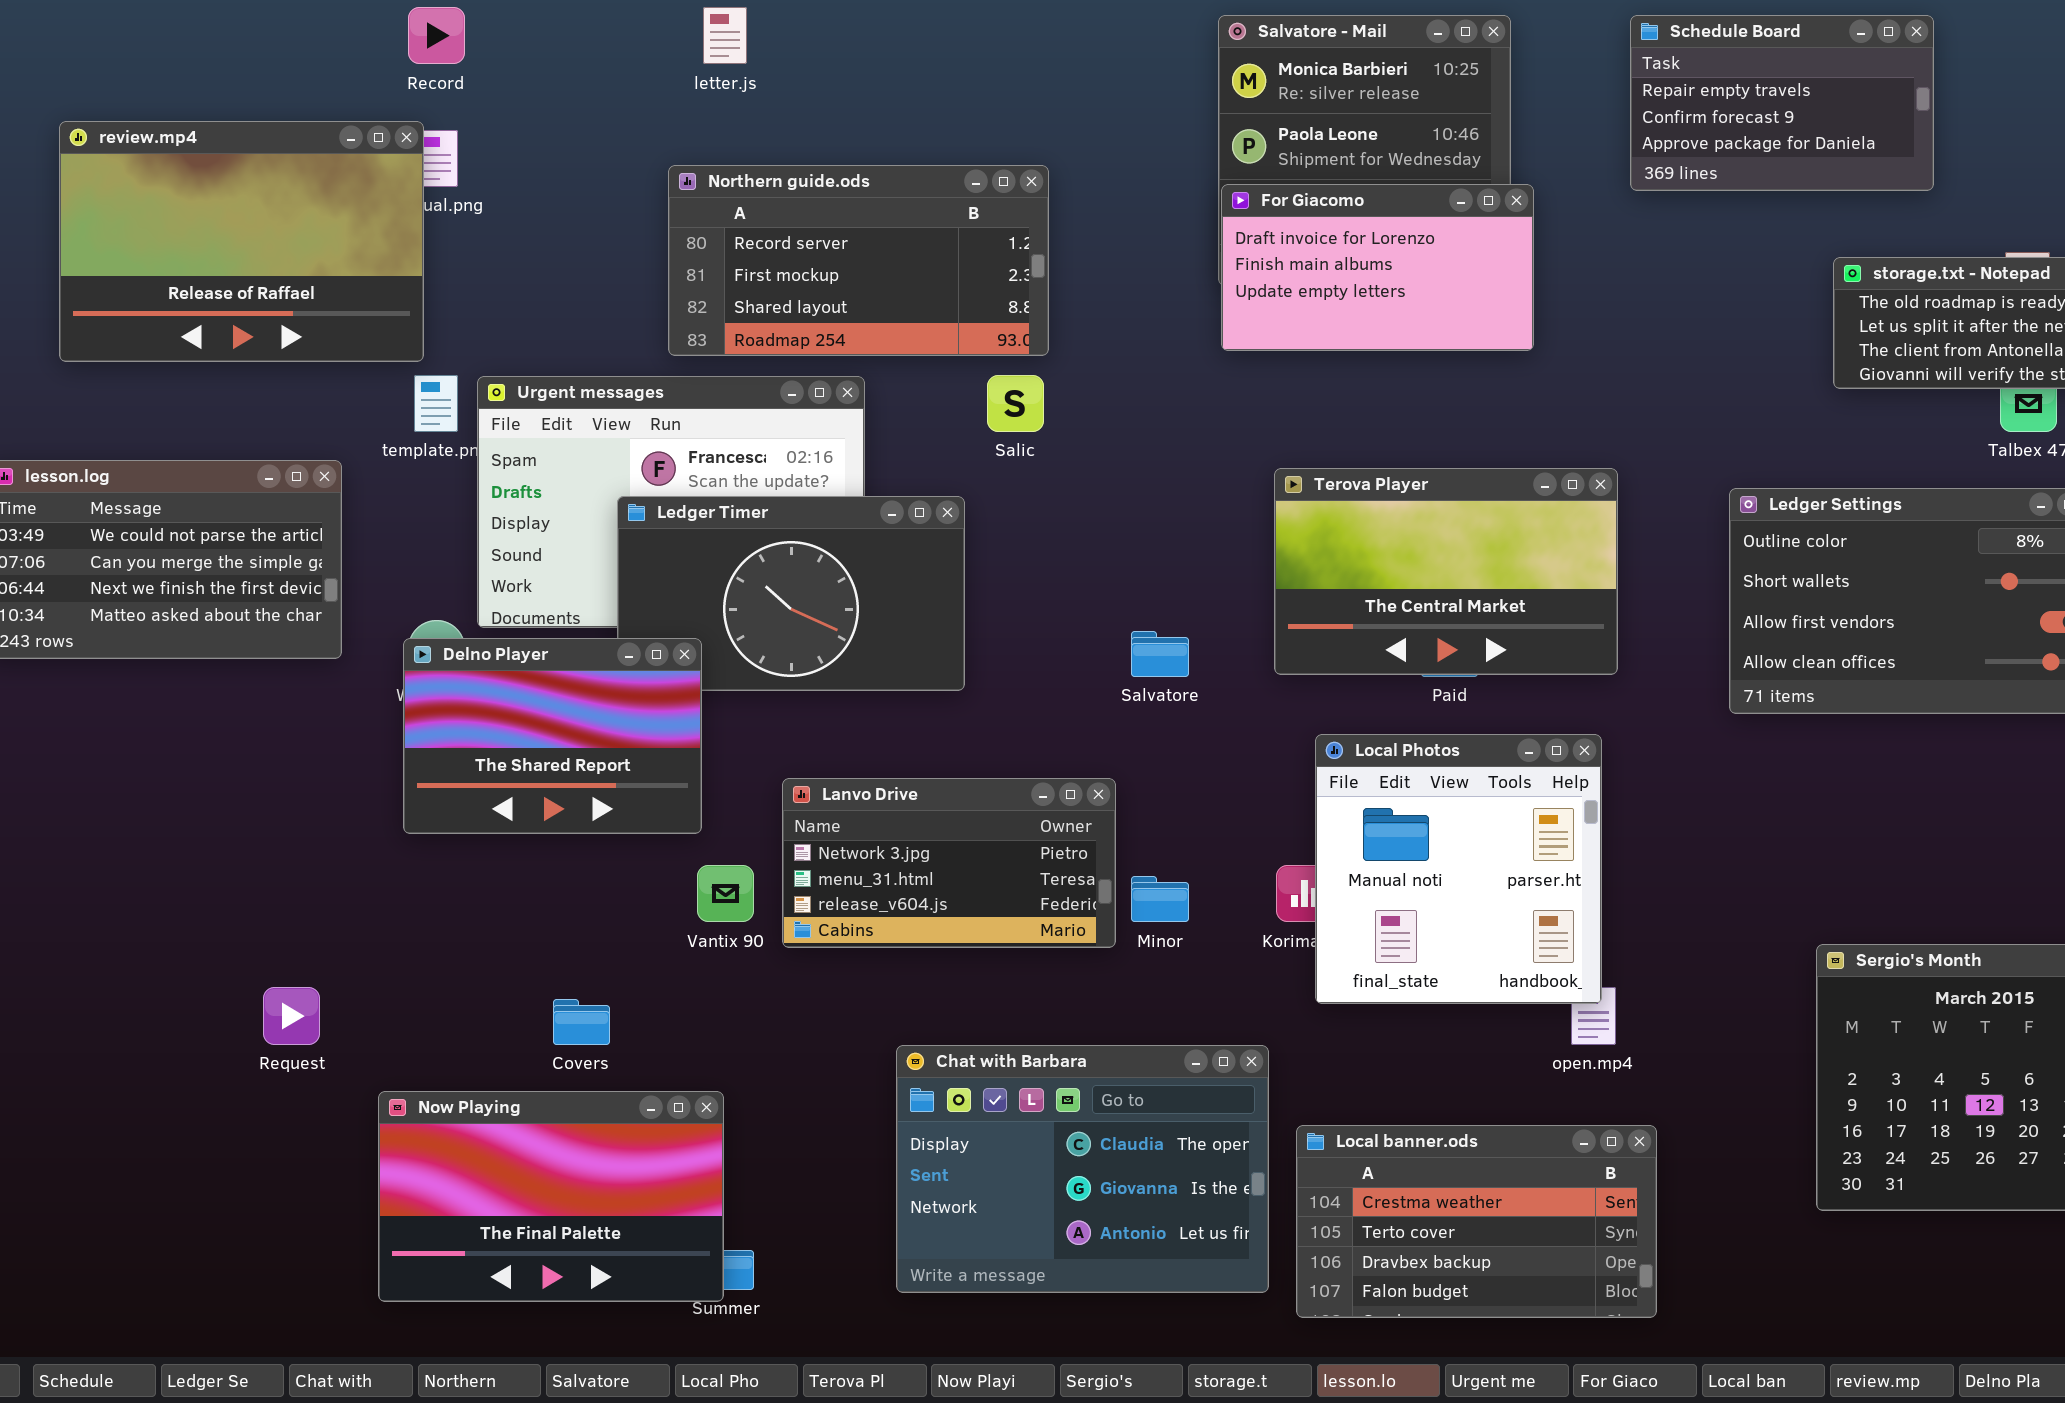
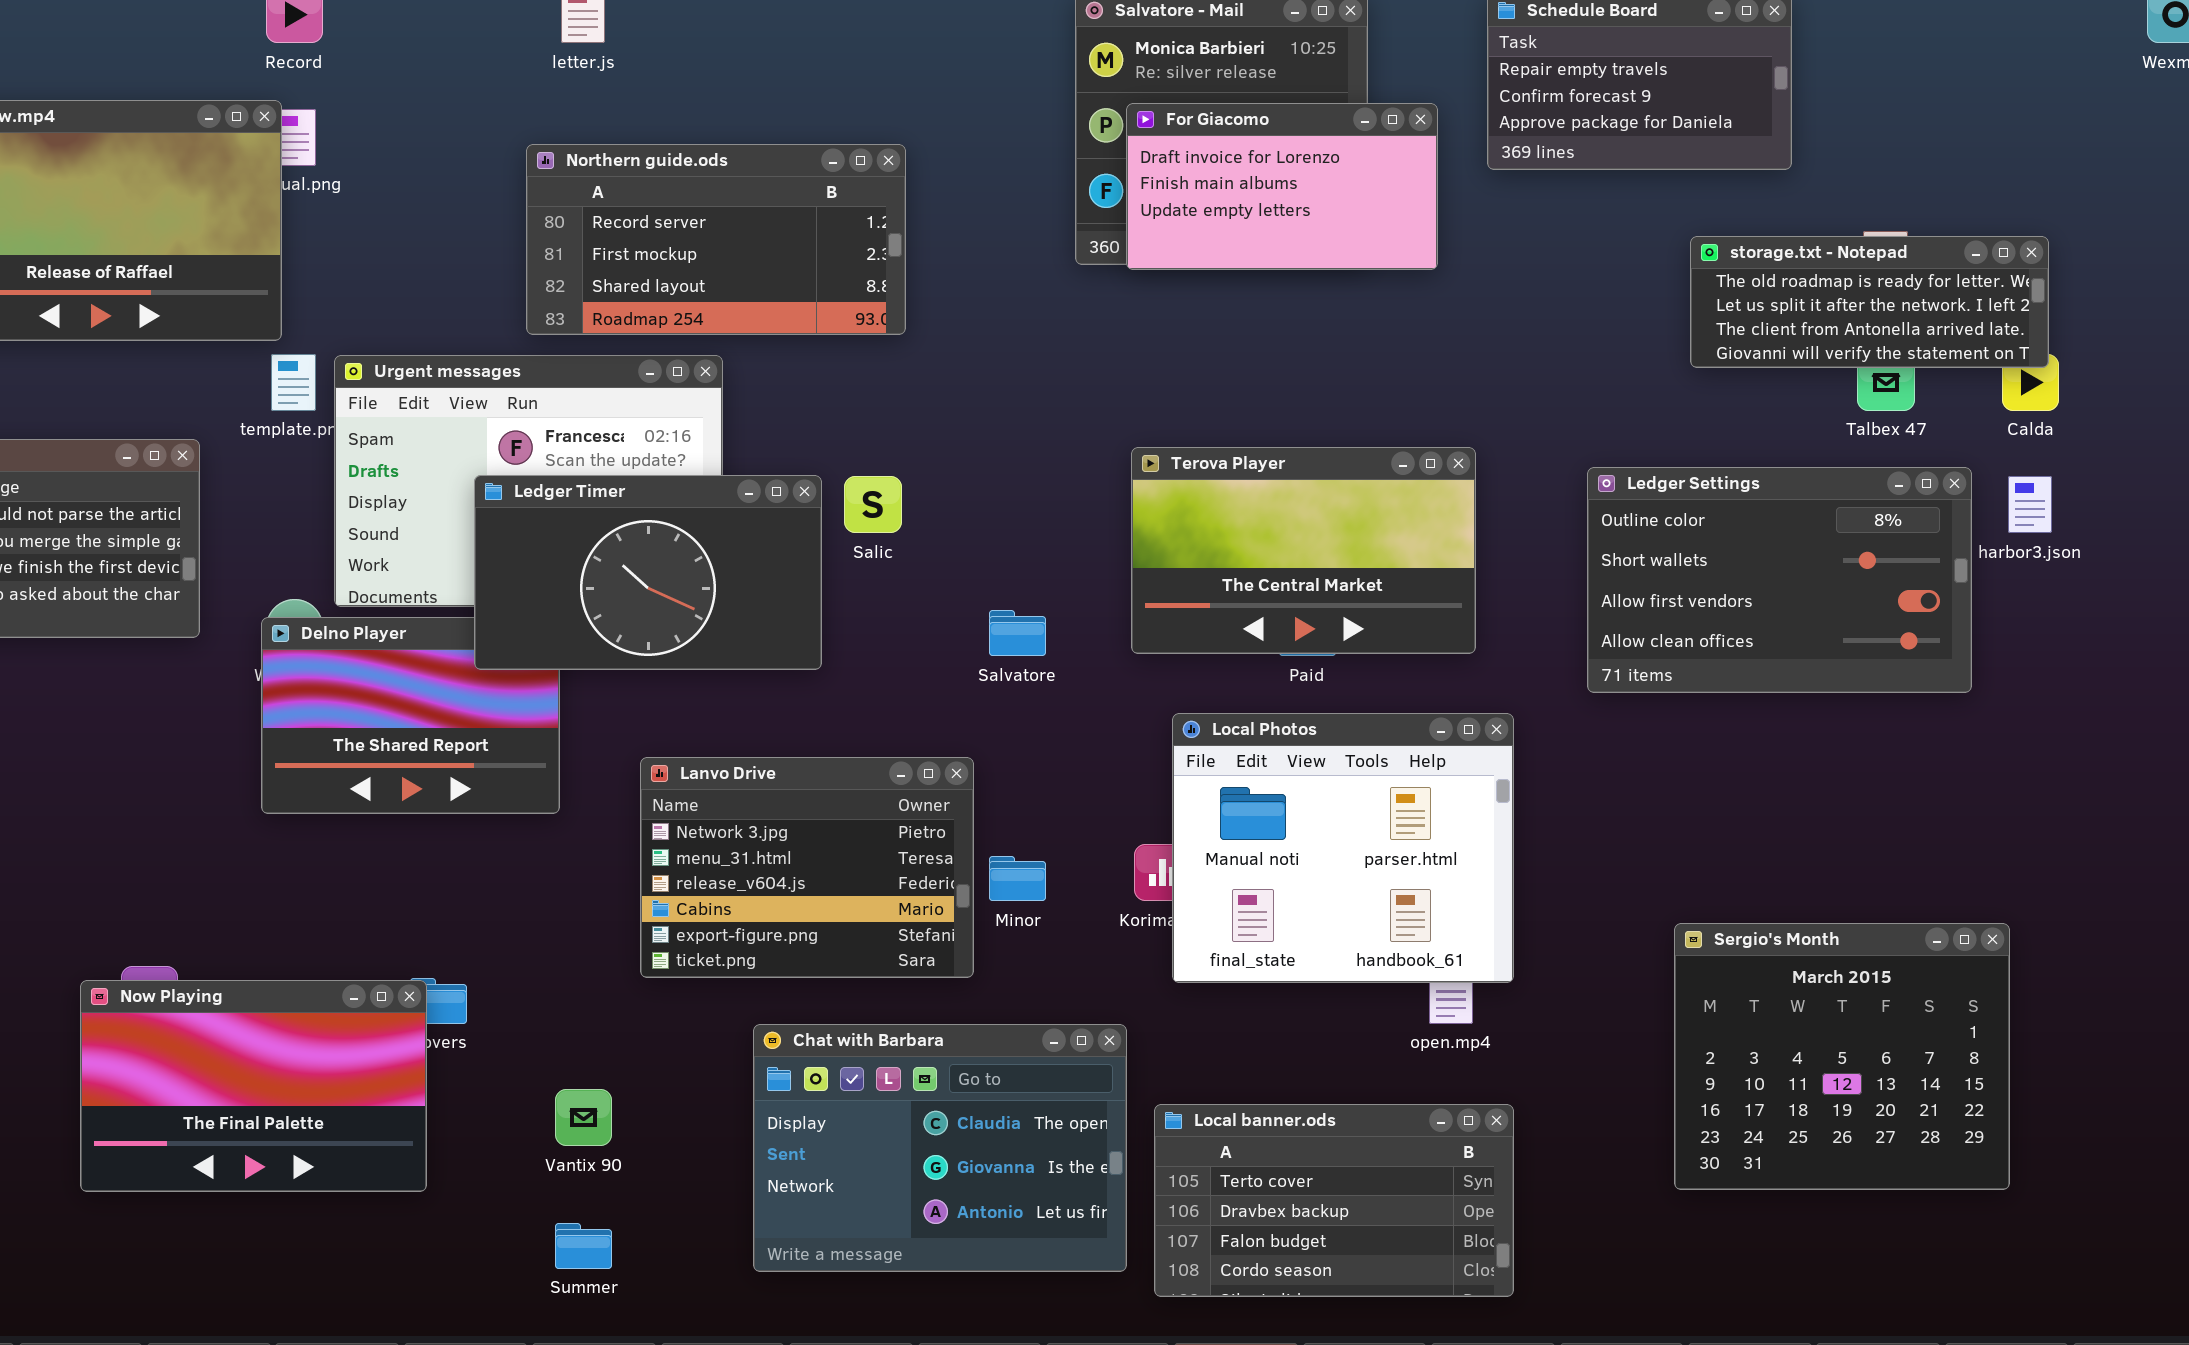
For Giacomo: [1221,184,1534,351] -> [1126,103,1438,270], moved
Salic: [987,375,1044,432] -> [844,476,902,533], moved
Ledger Timer: [617,496,965,691] -> [474,475,822,670], raised
Local Photos: [1315,734,1602,1004] -> [1172,713,1514,983], resized
Lanvo Drive: [782,778,1116,948] -> [640,757,974,978], resized
Vantix 90: [697,865,754,922] -> [555,1089,612,1146], moved
Now Playing: [378,1091,724,1302] -> [80,980,427,1192], moved
Local banner.ods: [1296,1125,1657,1318] -> [1154,1104,1514,1297], scrolled down 1 row

